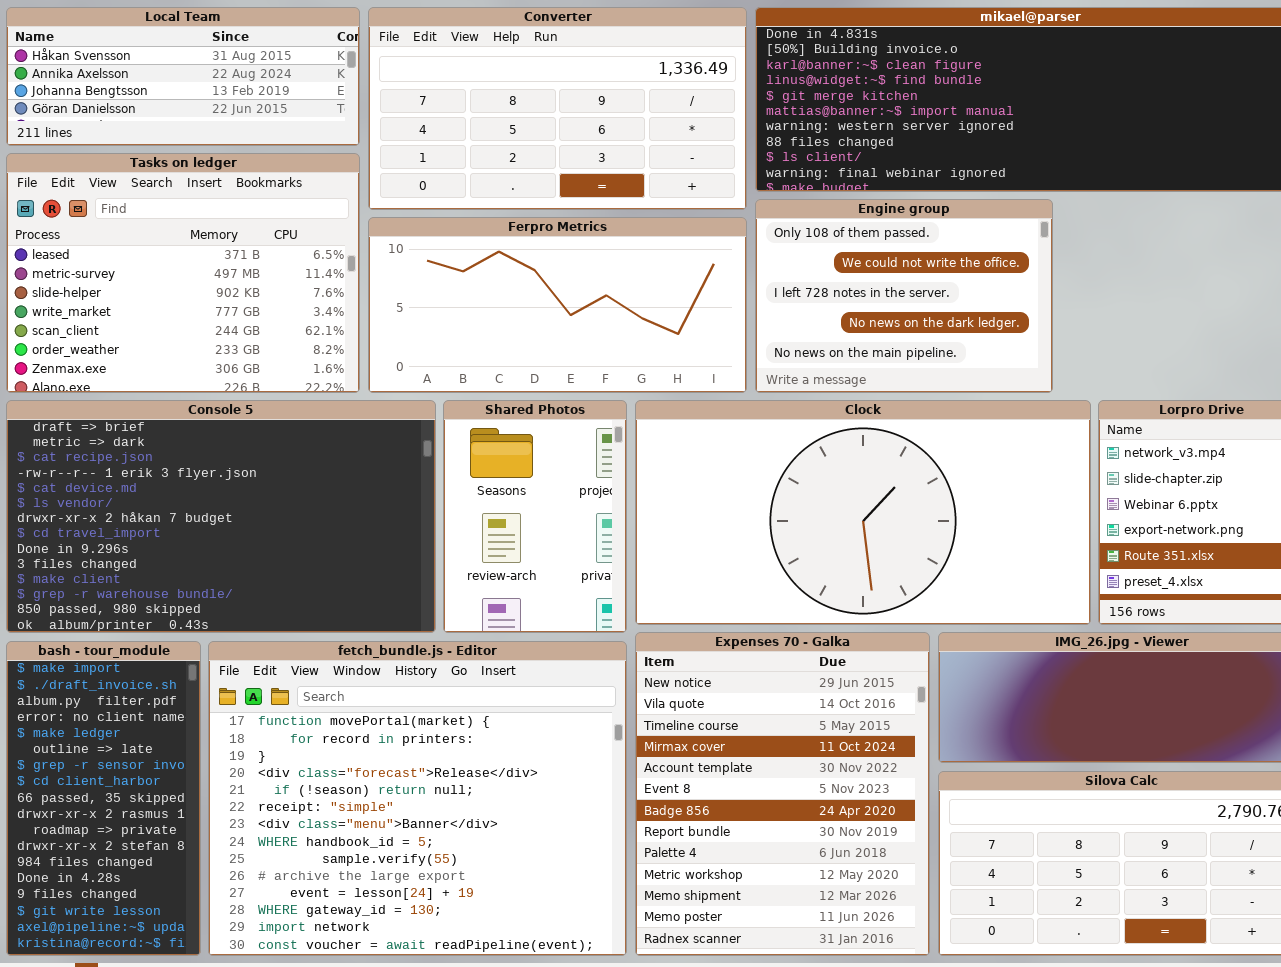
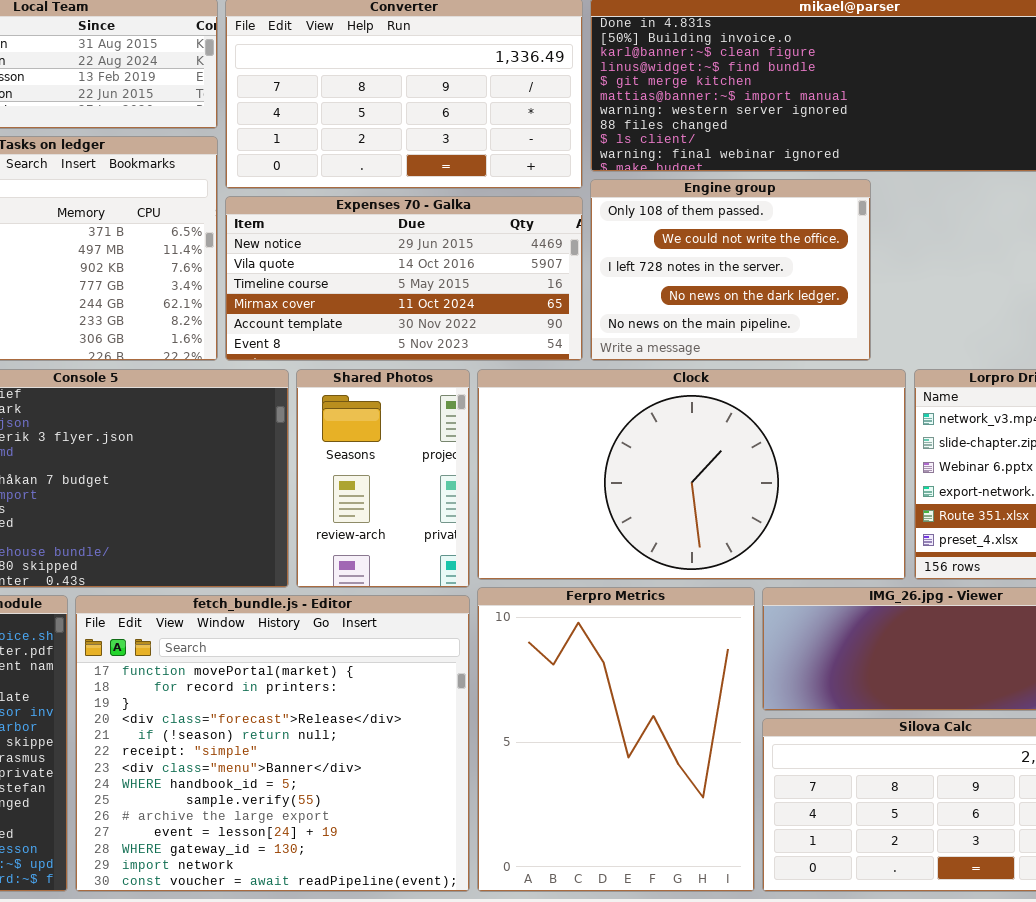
Ferpro Metrics: [368,217,747,393] -> [477,587,755,892], moved, resized
Expenses 70 - Galka: [635,632,930,956] -> [225,196,583,361], moved, resized

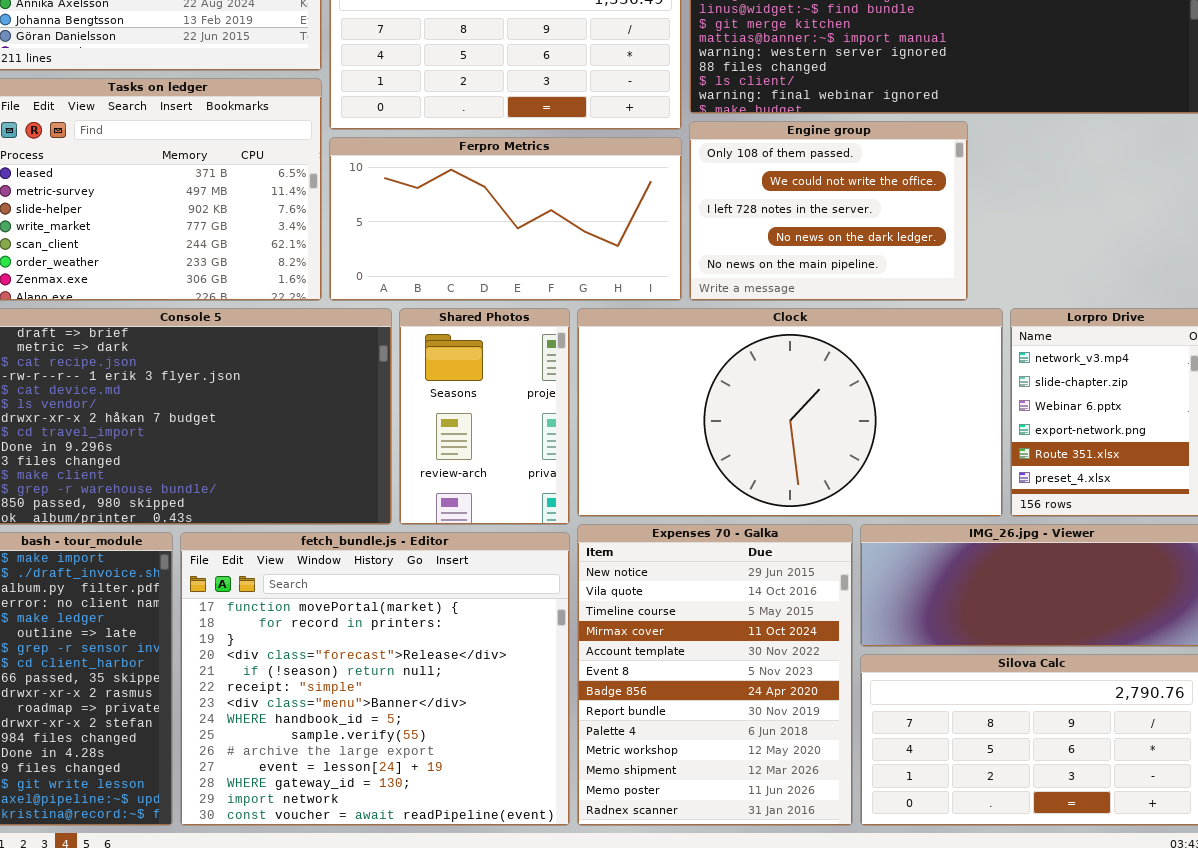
Expenses 70 - Galka: [225,196,583,361] -> [577,524,853,826], moved, resized
Ferpro Metrics: [477,587,755,892] -> [329,137,682,301], moved, resized

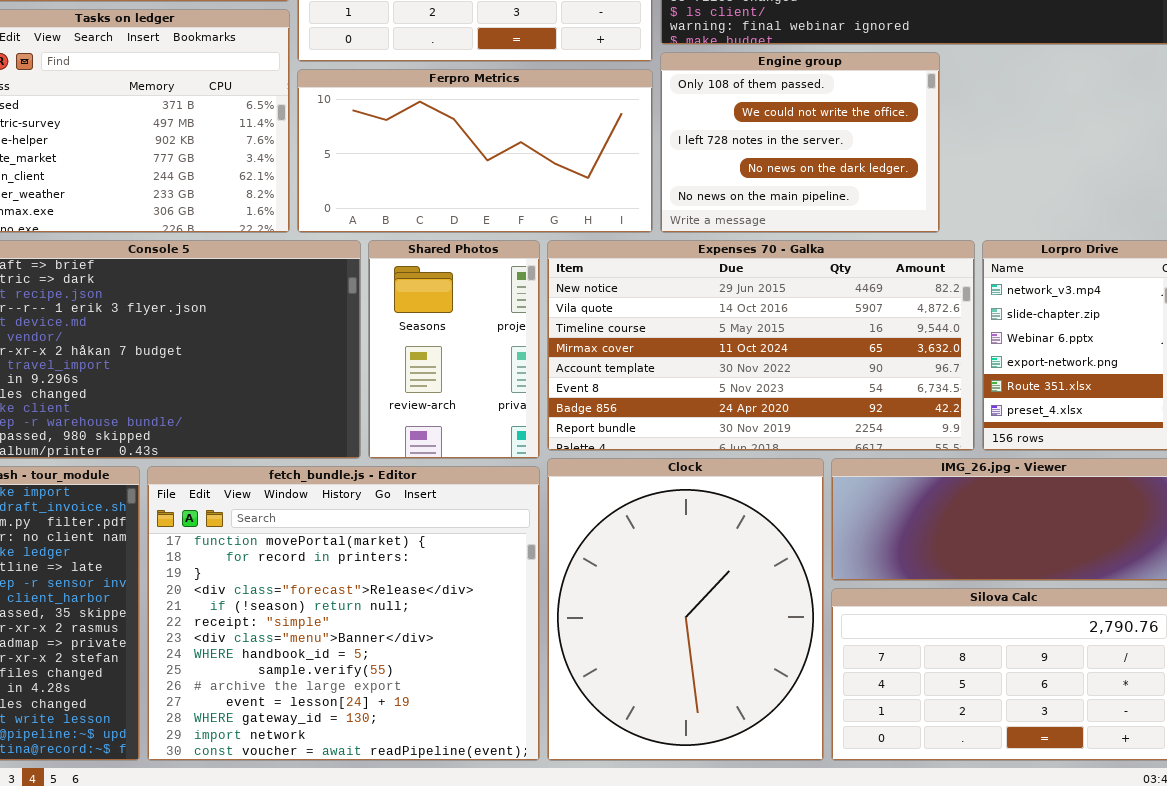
Clock: [577,308,1003,517] -> [547,458,824,761], moved, resized
Expenses 70 - Galka: [577,524,853,826] -> [547,240,975,451], moved, resized

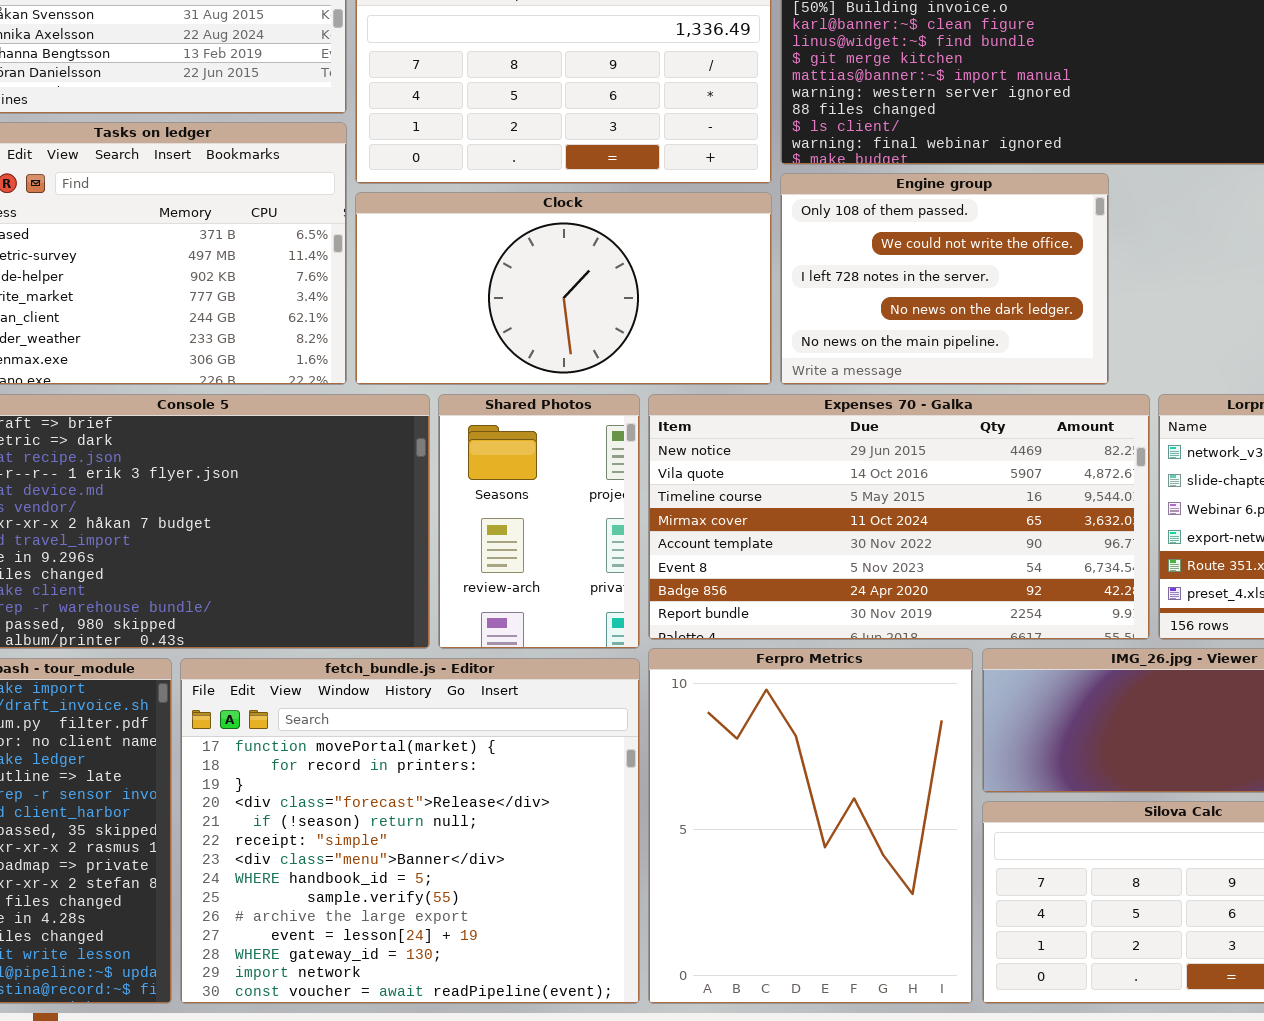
Ferpro Metrics: [297,69,653,233] -> [648,648,973,1004], moved, resized
Clock: [547,458,824,761] -> [355,192,772,385], moved, resized

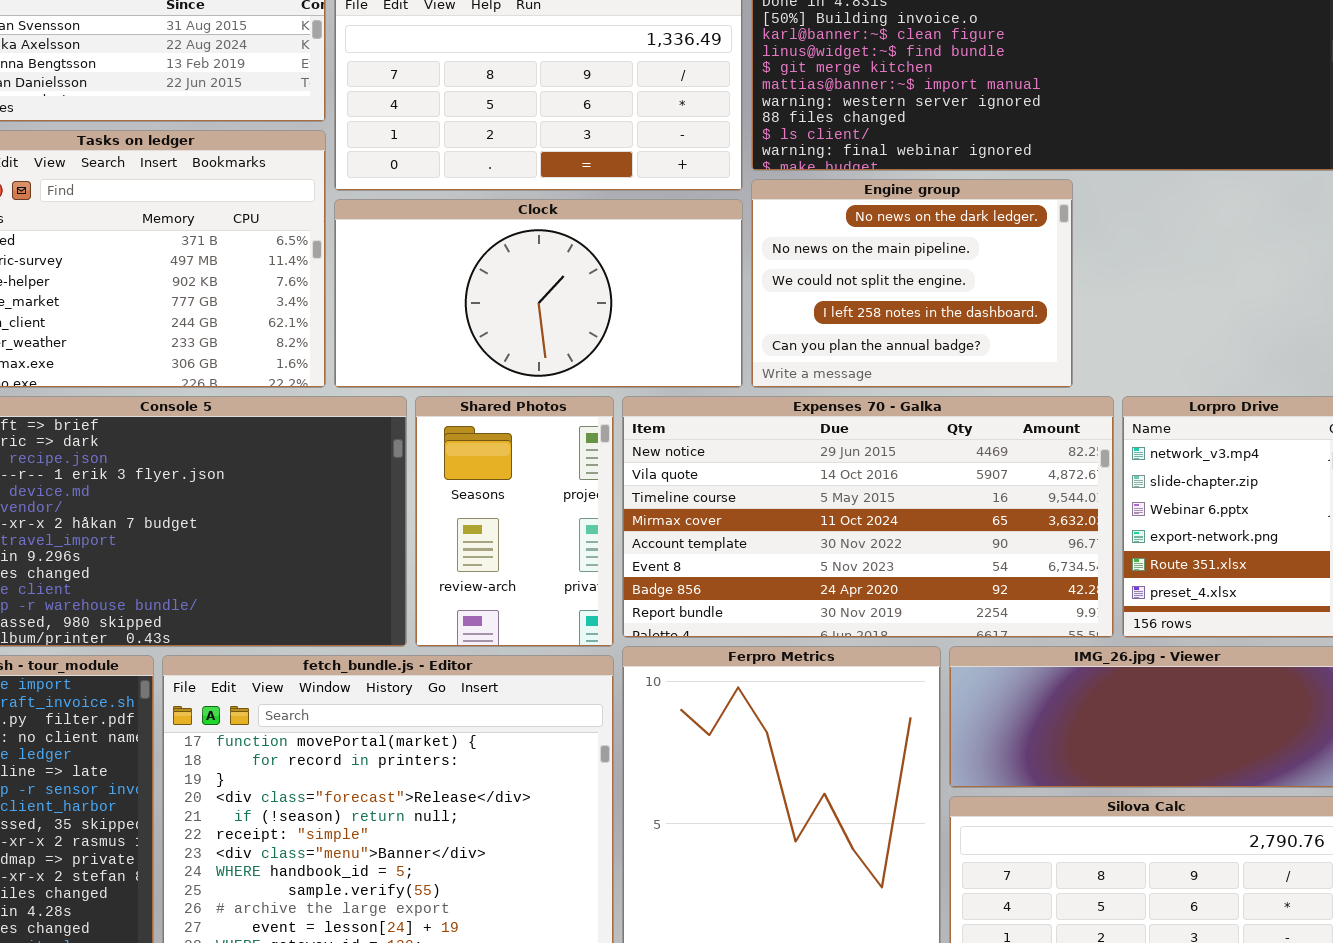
Engine group: [780,173,1109,385] -> [751,179,1073,388], scrolled down 3 rows

